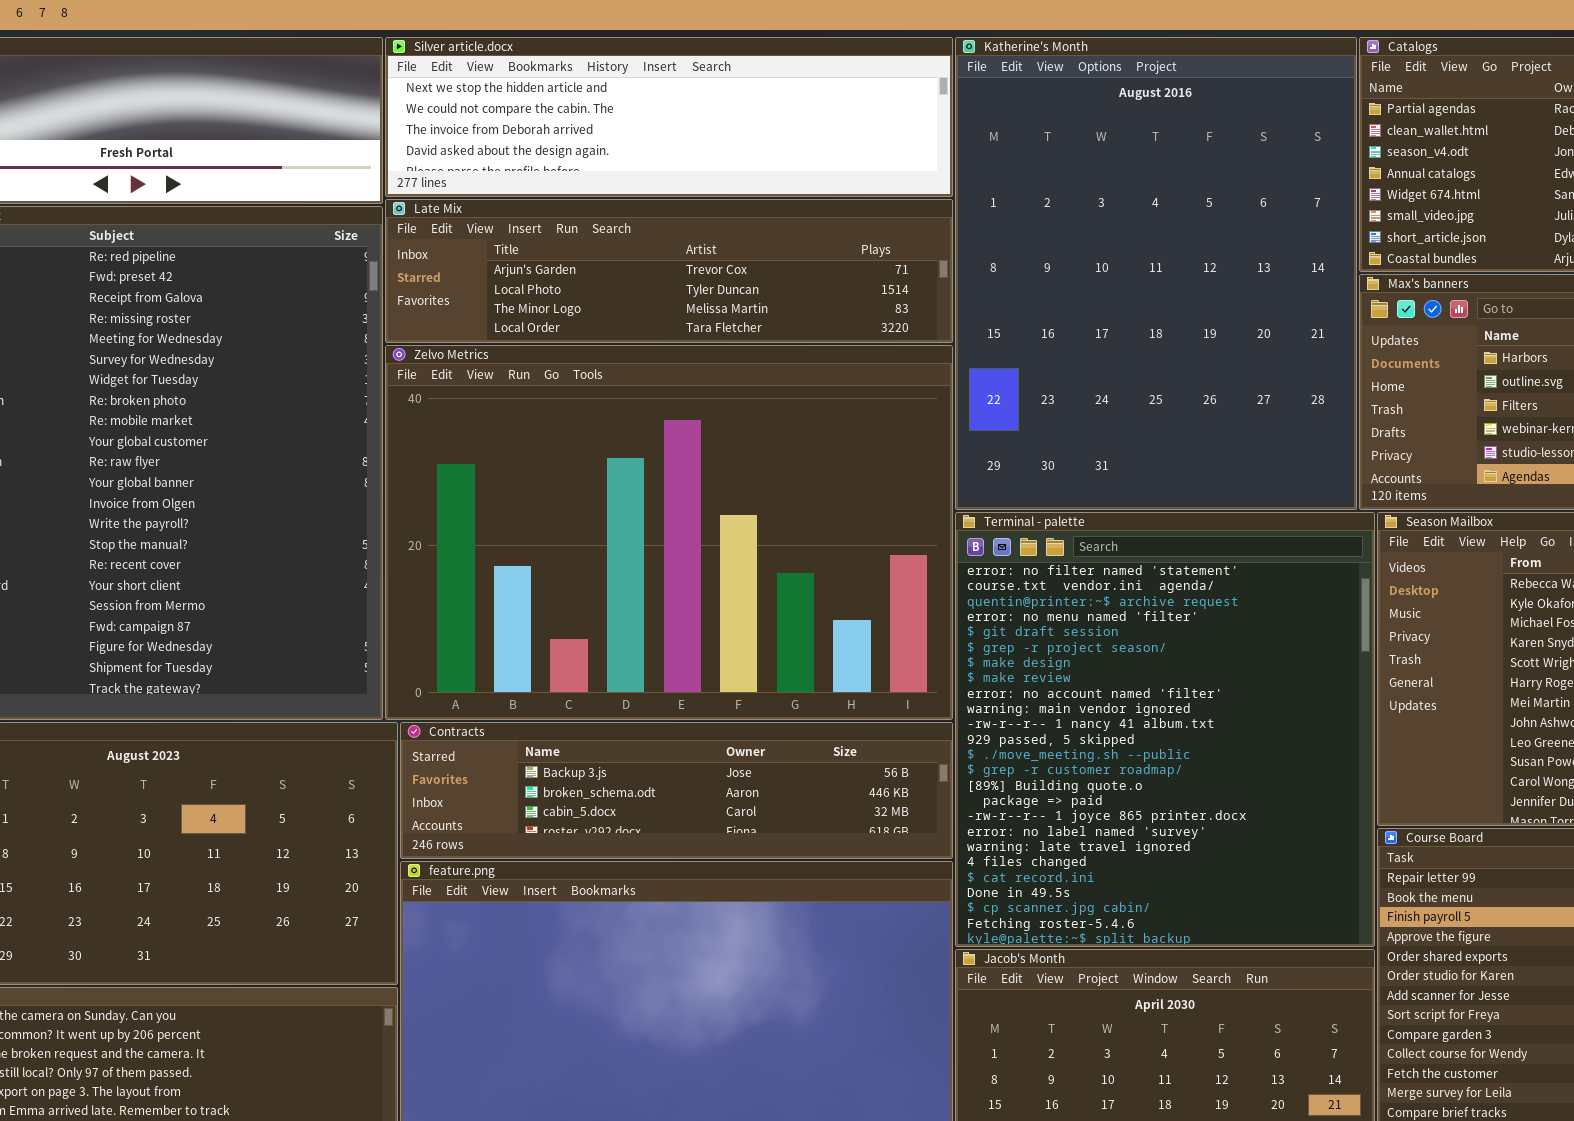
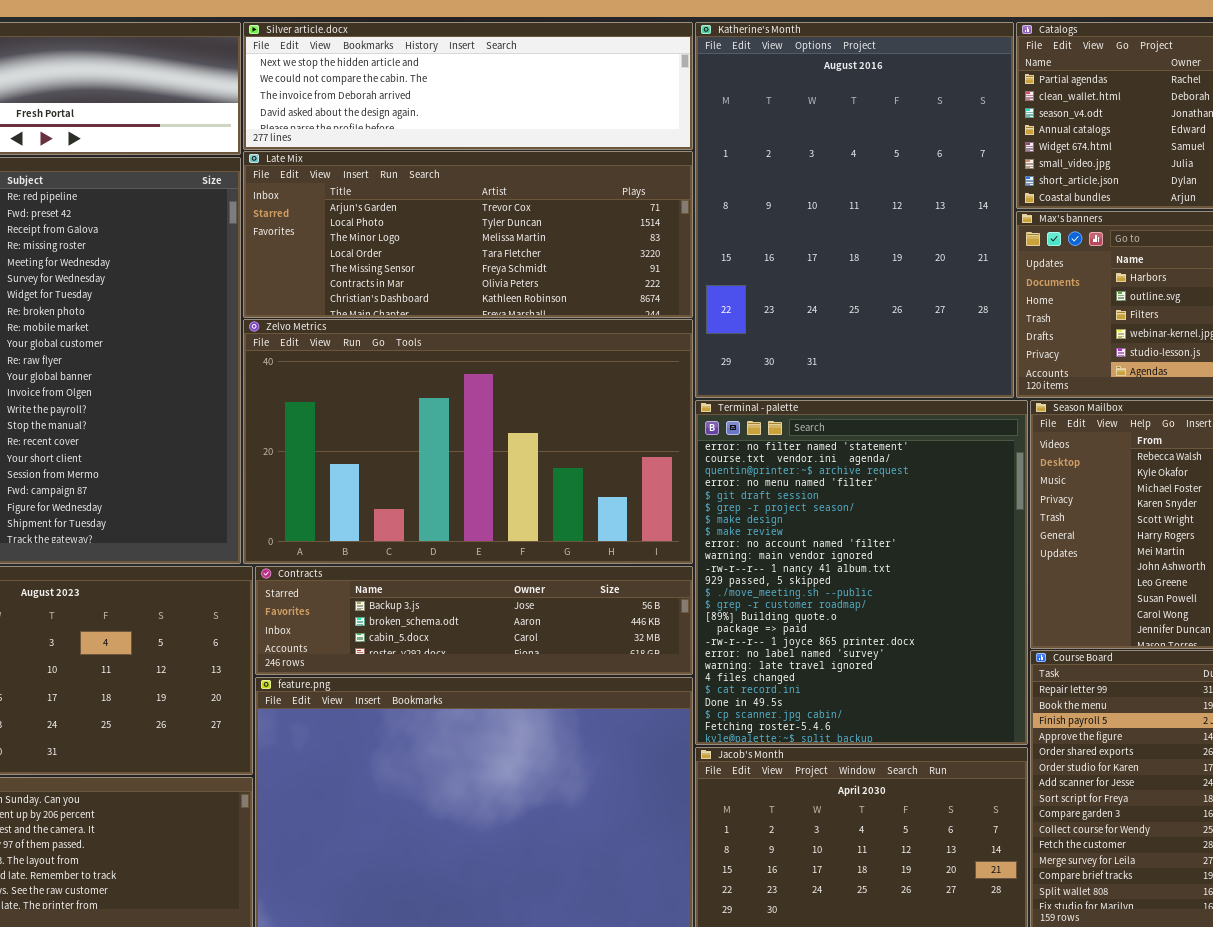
Late Mix: [385,199,953,343] -> [243,151,693,318], resized
Zelvo Metrics: [385,345,953,720] -> [243,319,693,564], resized

